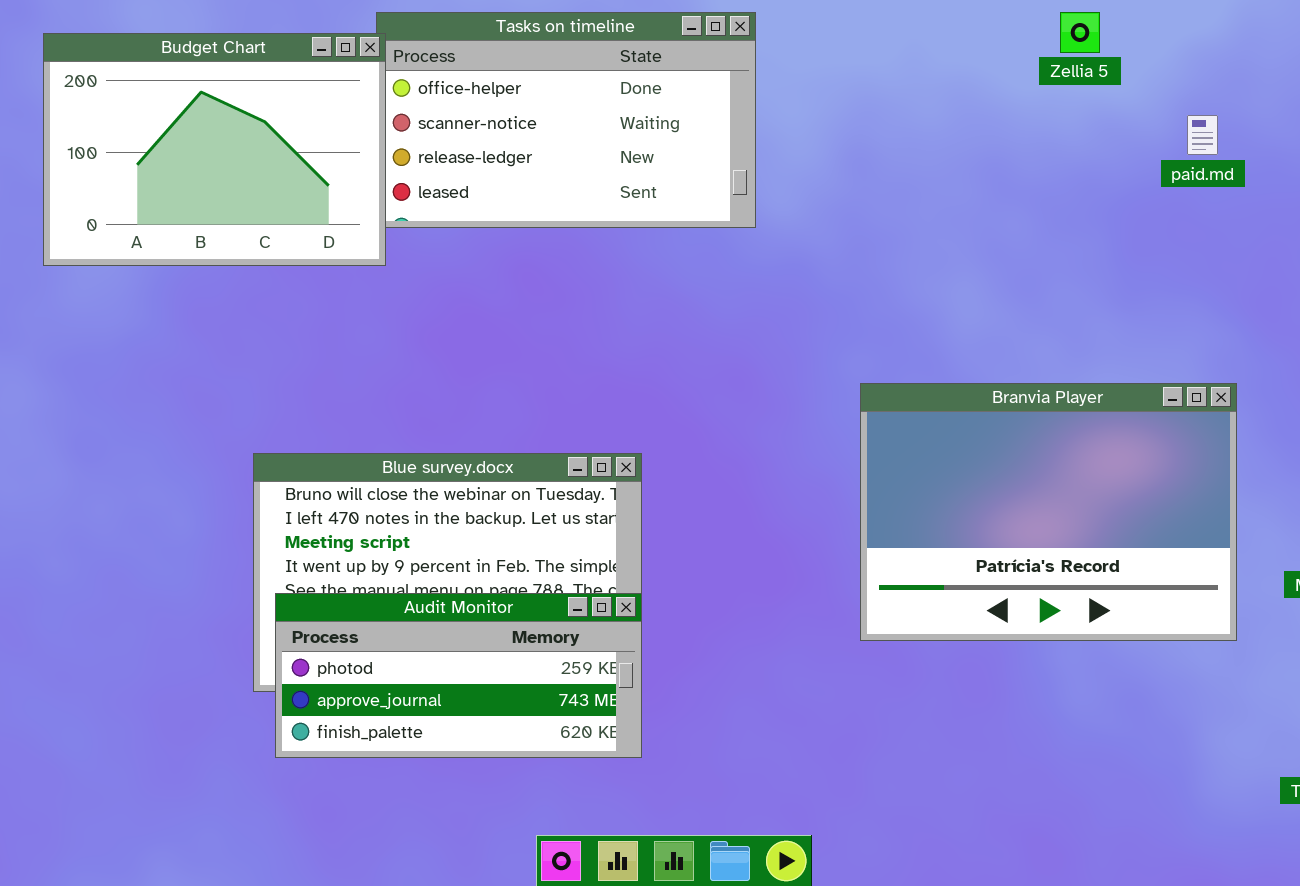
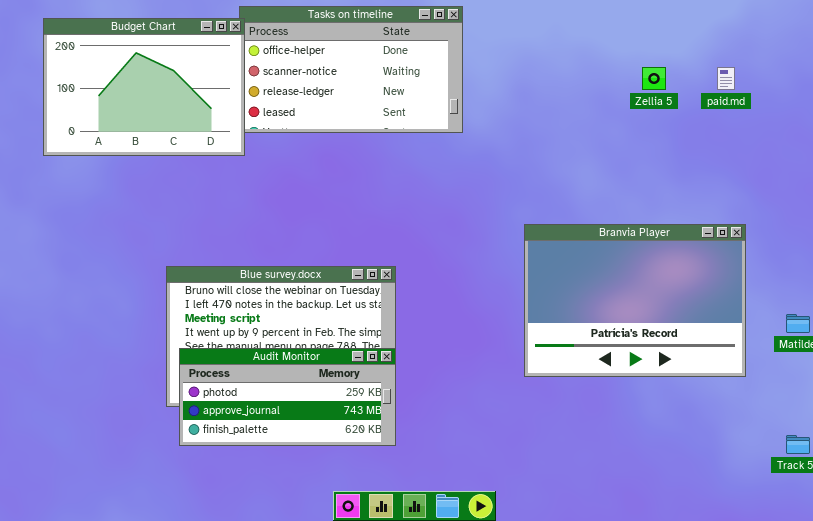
Zellia 5: [1060,12,1100,53] -> [642,67,666,90], moved

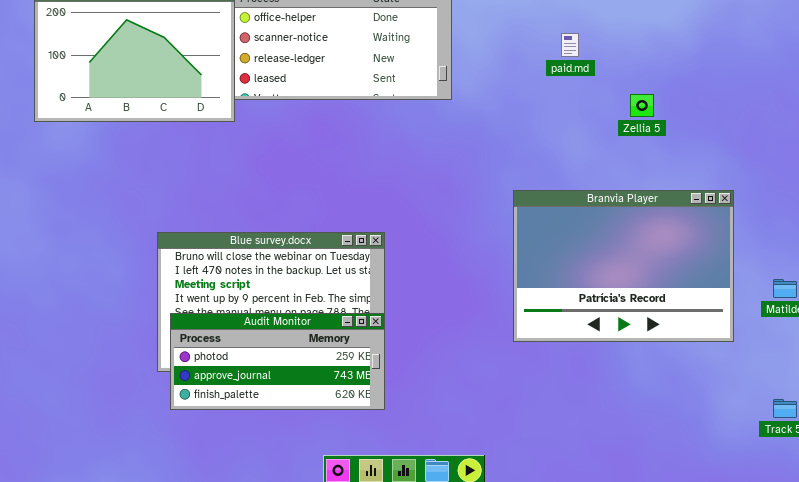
Zellia 5: [642,67,666,90] -> [630,94,654,117], moved
paid.md: [717,67,735,90] -> [561,33,579,57], moved

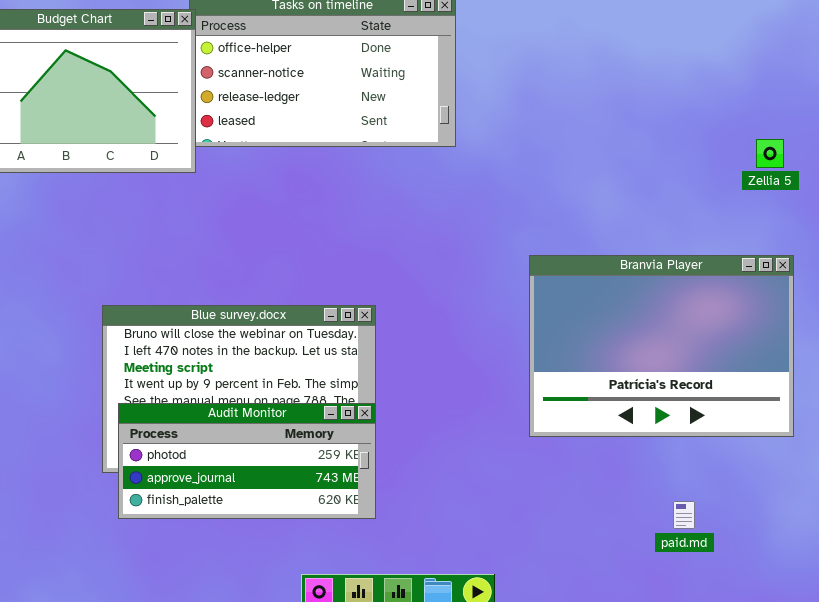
paid.md: [561,33,579,57] -> [673,501,695,529], moved
Zellia 5: [630,94,654,117] -> [756,139,784,168], moved

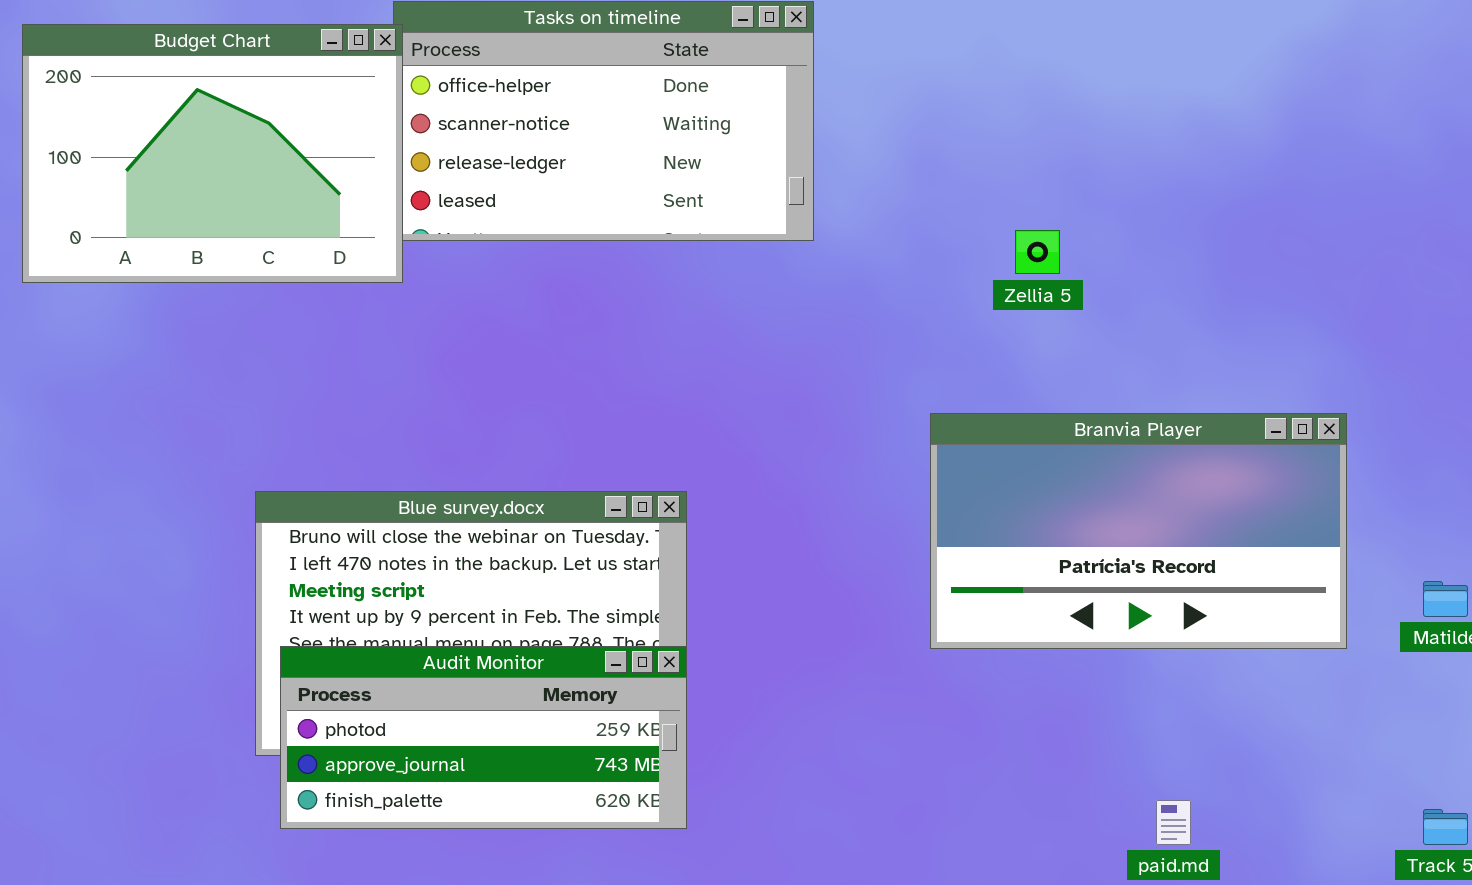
Zellia 5: [756,139,784,168] -> [1015,230,1060,274], moved
Branvia Player: [529,255,794,437] -> [930,413,1347,649], resized

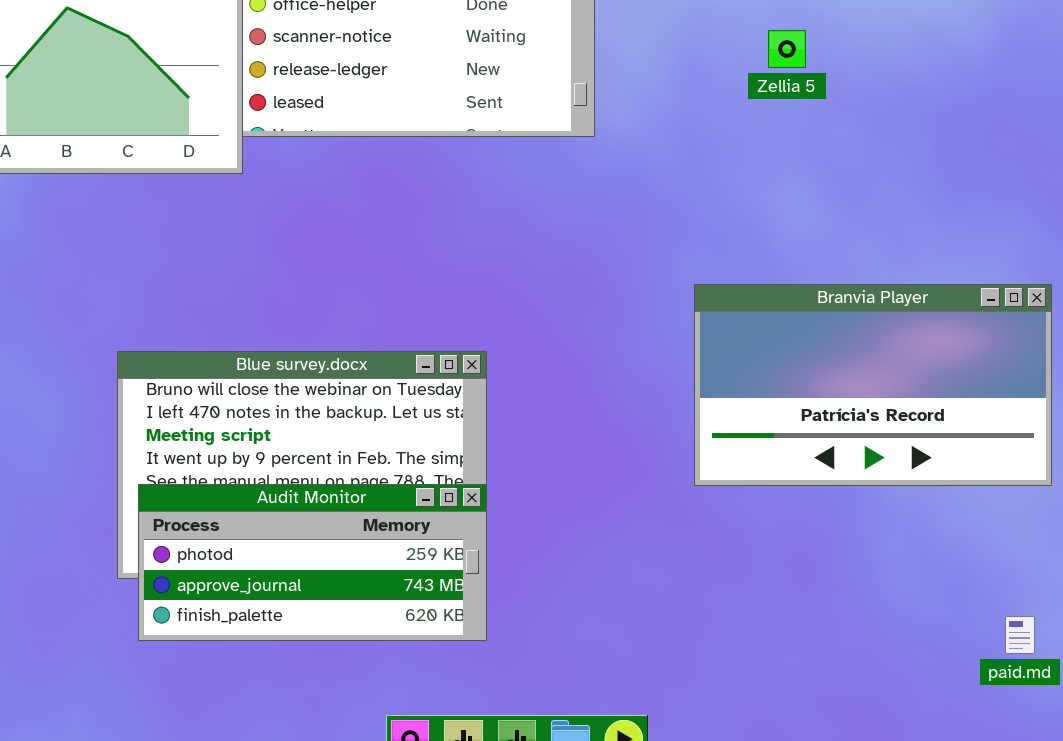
Zellia 5: [1015,230,1060,274] -> [768,30,806,68], moved
paid.md: [1156,800,1191,845] -> [1005,616,1035,654], moved

